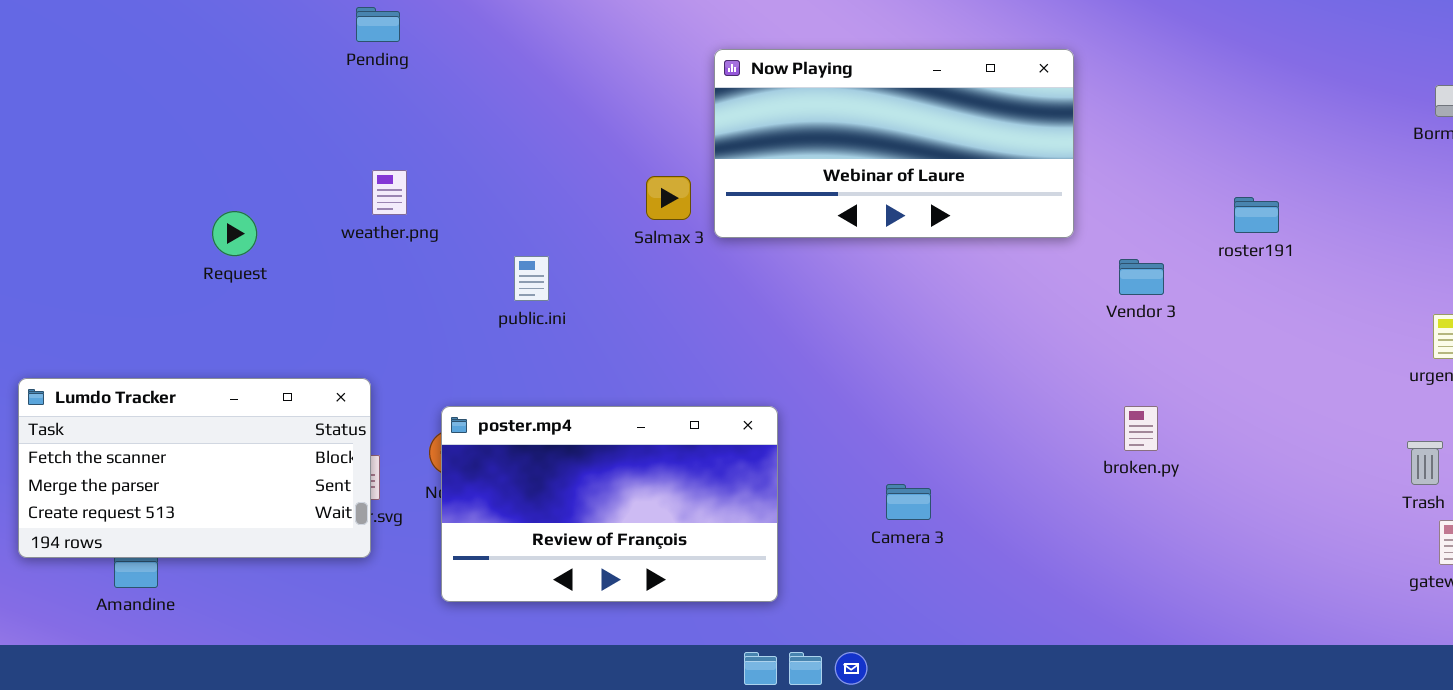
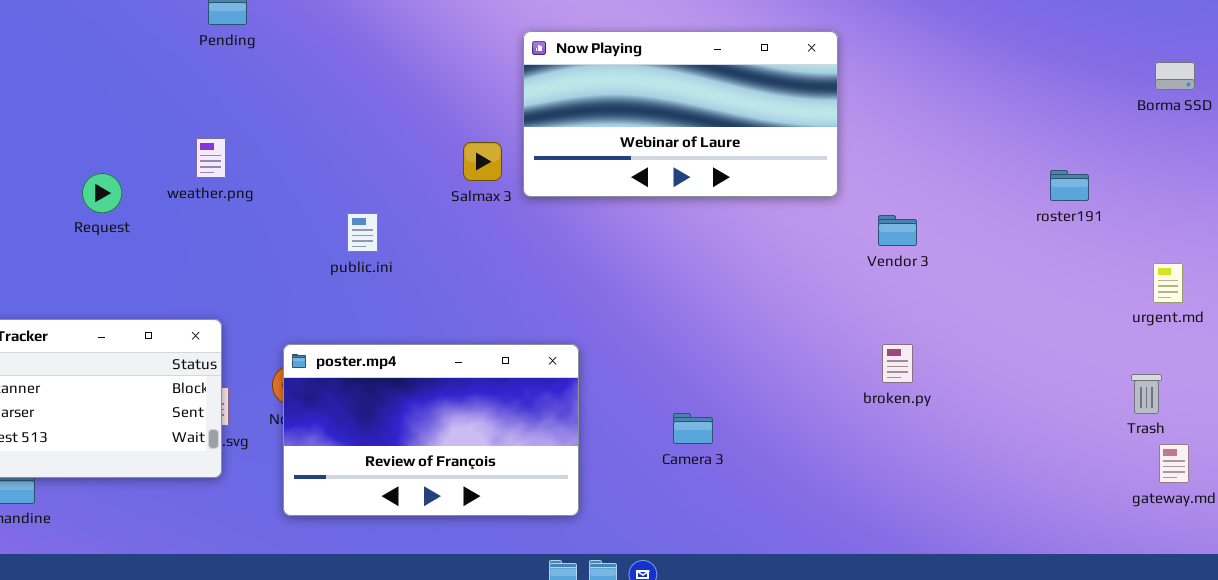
weather.png: [372,170,407,215] -> [196,138,226,178], moved
roster191: [1234,197,1279,233] -> [1050,170,1089,201], moved

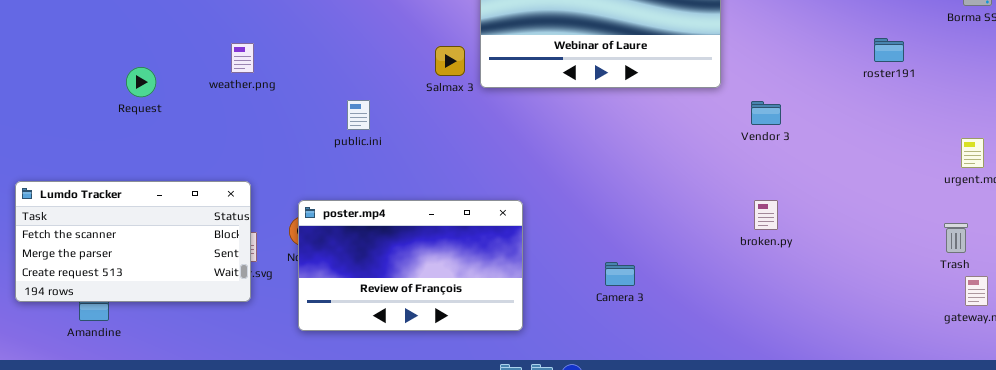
roster191: [1050,170,1089,201] -> [874,38,904,62], moved
Request: [82,173,122,213] -> [126,67,156,97], moved
Camera 3: [673,413,713,444] -> [605,262,635,286], moved

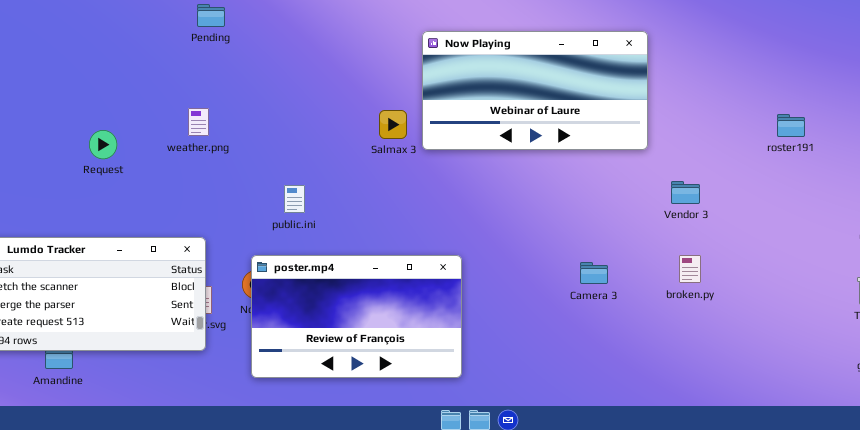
roster191: [874,38,904,62] -> [777,114,805,137], moved
public.ini: [347,100,370,130] -> [284,185,305,213], moved
Vendor 3: [751,101,781,125] -> [671,181,700,204], moved
Camera 3: [605,262,635,286] -> [580,262,608,284], moved

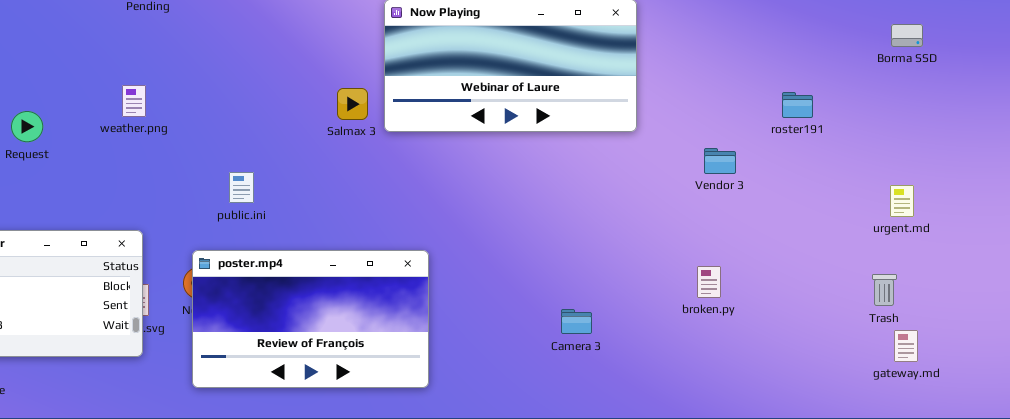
Vendor 3: [671,181,700,204] -> [704,148,736,174], moved
broken.py: [679,255,701,283] -> [697,266,721,298], moved
Camera 3: [580,262,608,284] -> [561,309,592,334], moved

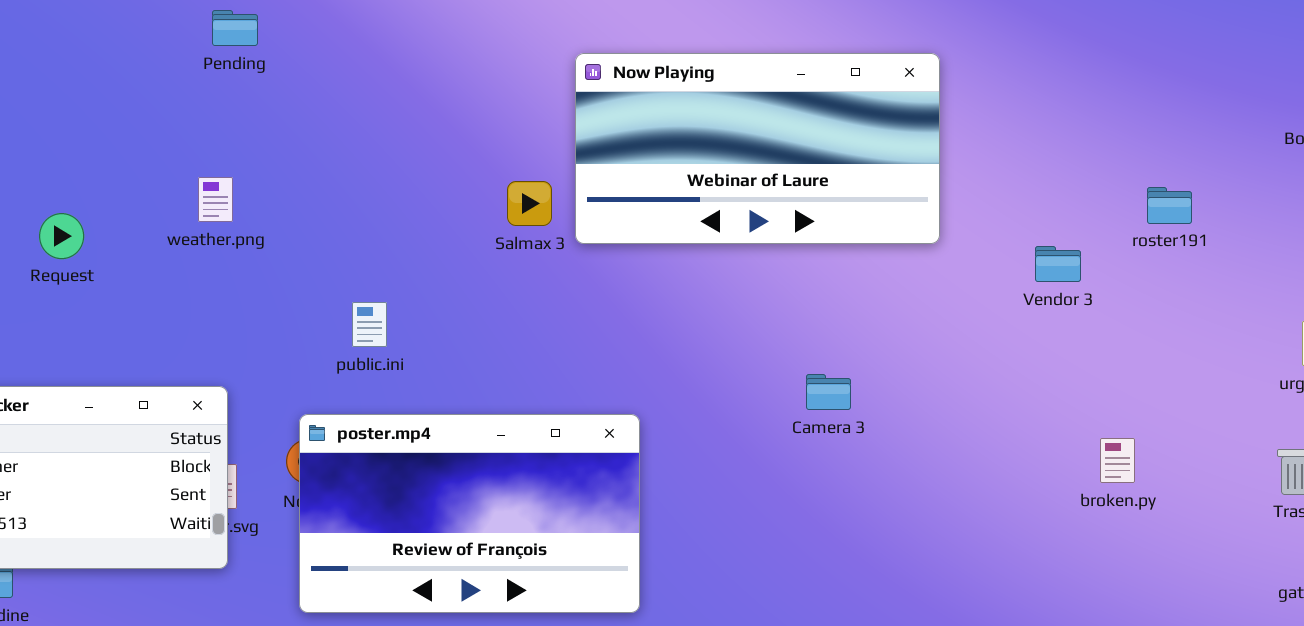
Vendor 3: [704,148,736,174] -> [1035,246,1081,282], moved
broken.py: [697,266,721,298] -> [1100,438,1135,483], moved
Camera 3: [561,309,592,334] -> [806,374,851,410], moved

